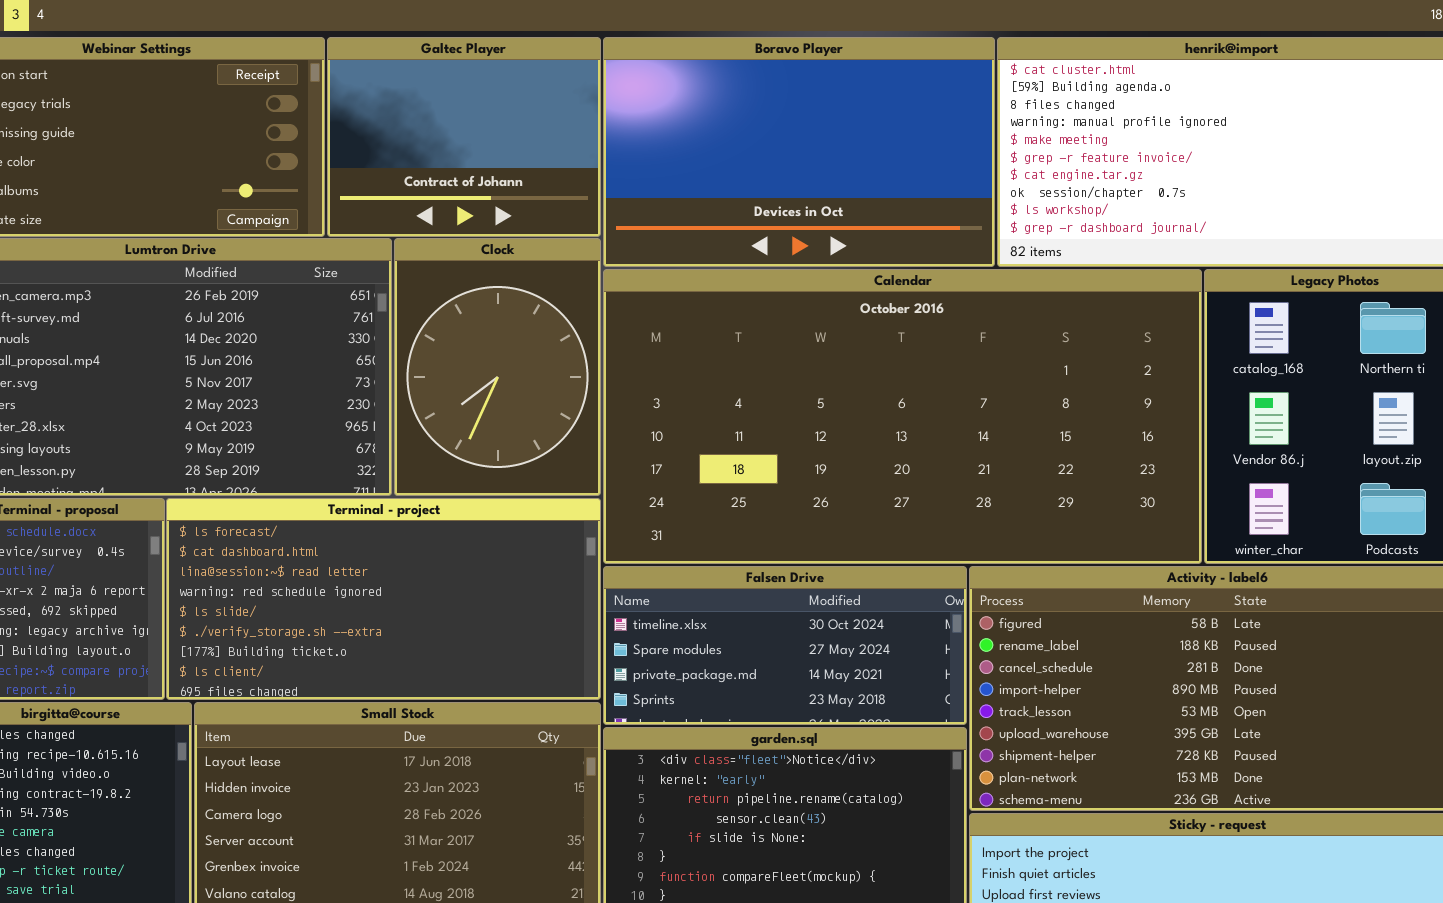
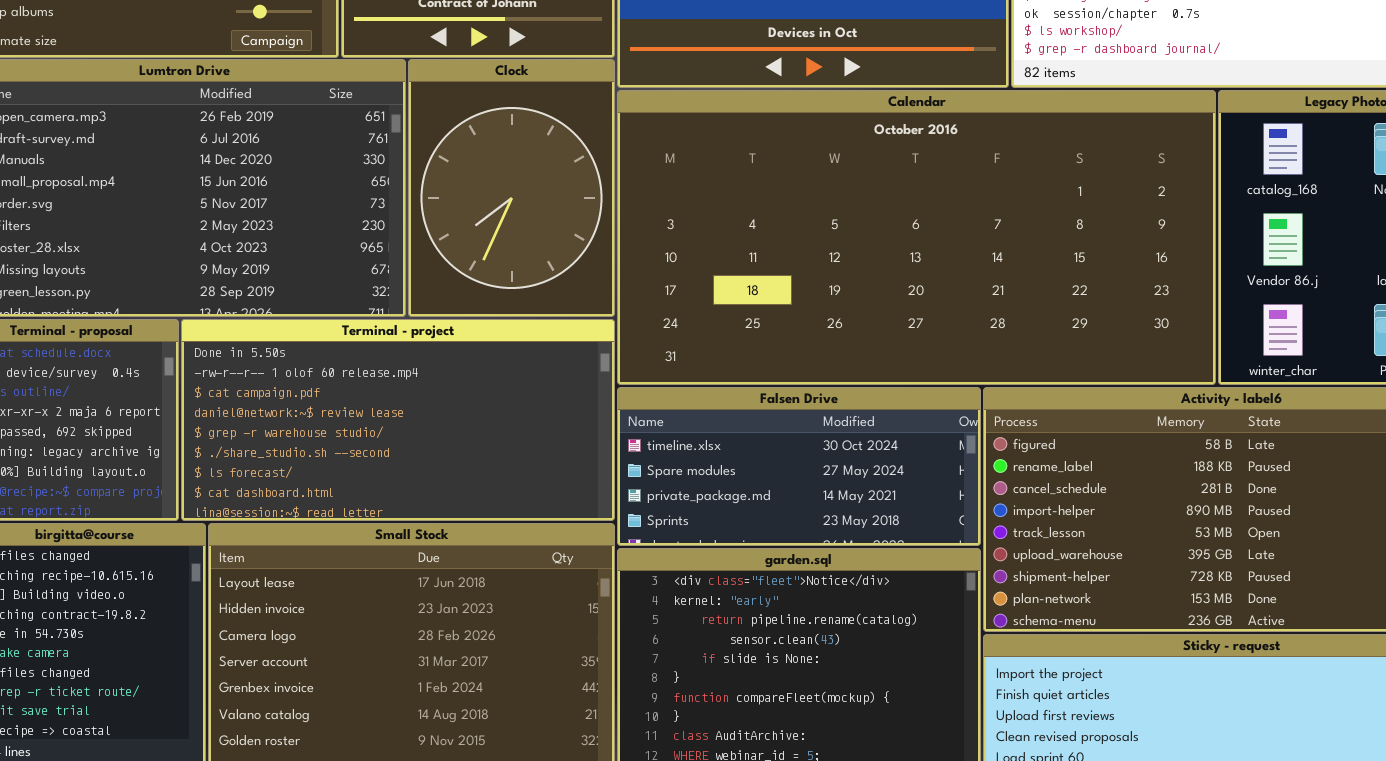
Terminal - project: [166,498,601,700] -> [181,319,615,521], scrolled up 6 rows

